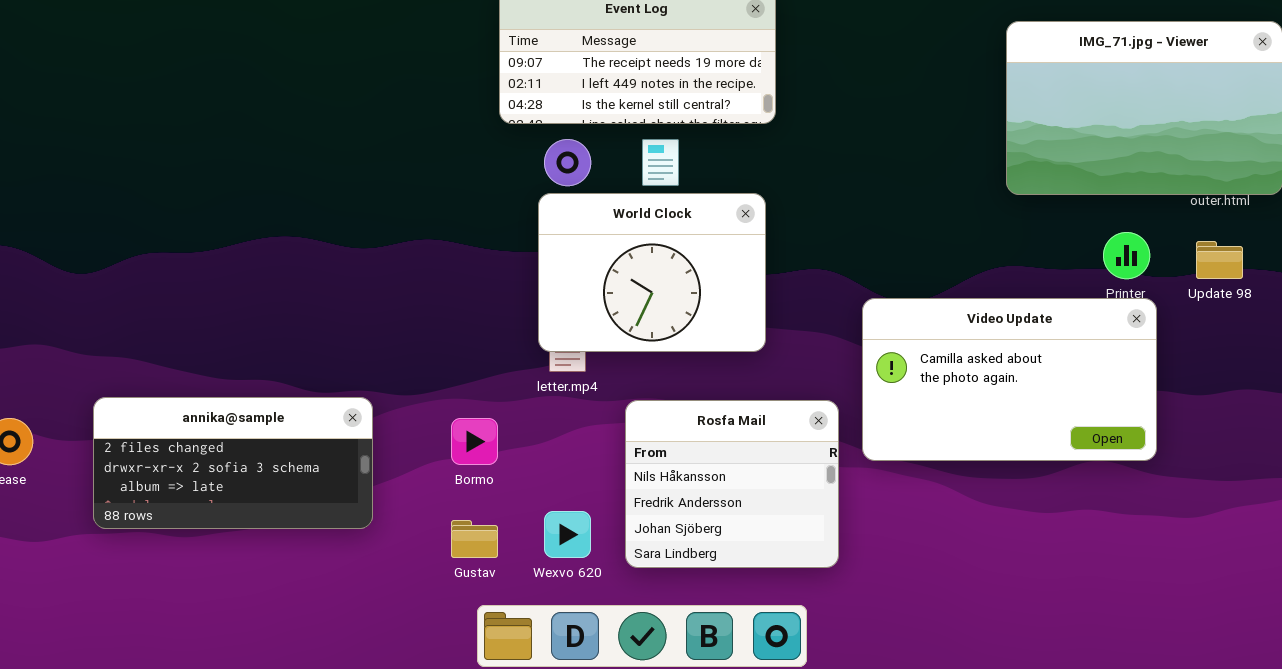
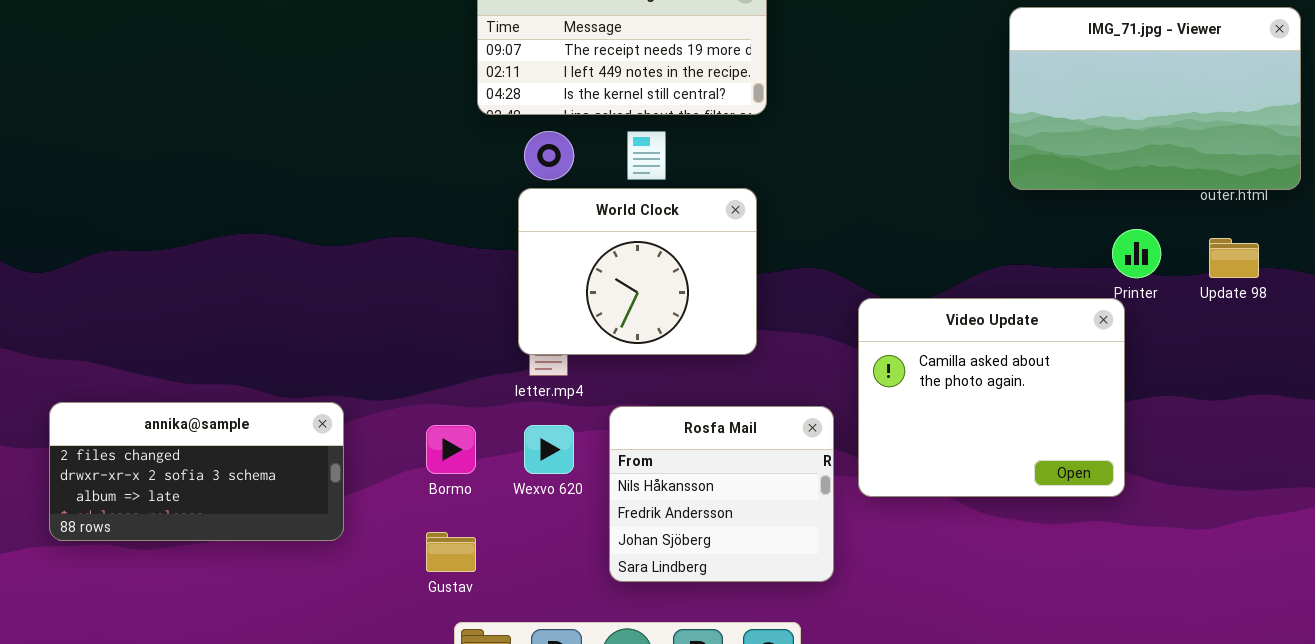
Video Update: [862,298,1157,461] -> [858,298,1125,497], resized
Wexvo 620: [544,511,591,558] -> [524,425,574,474], moved

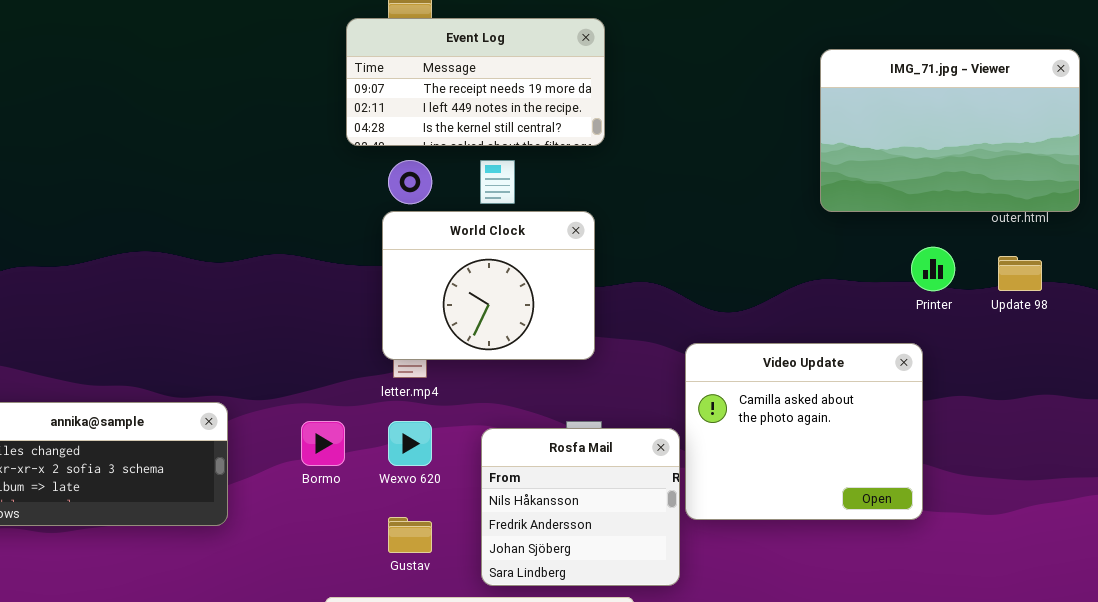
Video Update: [858,298,1125,497] -> [685,343,923,520], moved
Rosfa Mail: [609,406,834,582] -> [481,428,680,586], moved
Gustav: [426,532,476,572] -> [388,517,432,553], moved

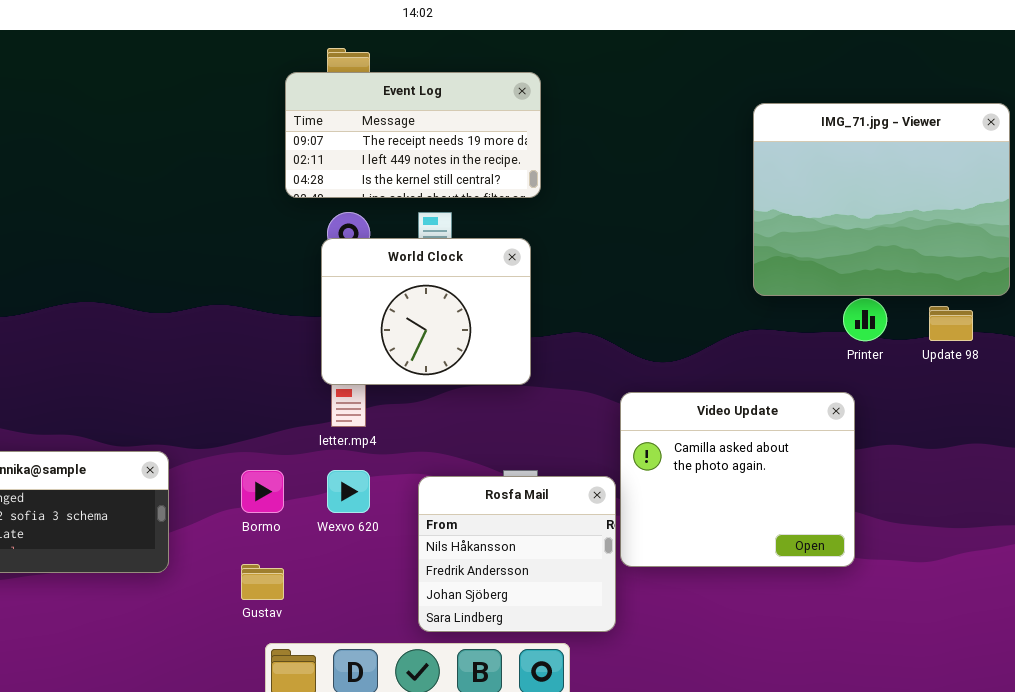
IMG_71.jpg - Viewer: [820,49,1080,212] -> [753,103,1010,296], resized
World Clock: [382,211,595,360] -> [321,238,531,385], moved
Gustav: [388,517,432,553] -> [241,564,284,600], moved

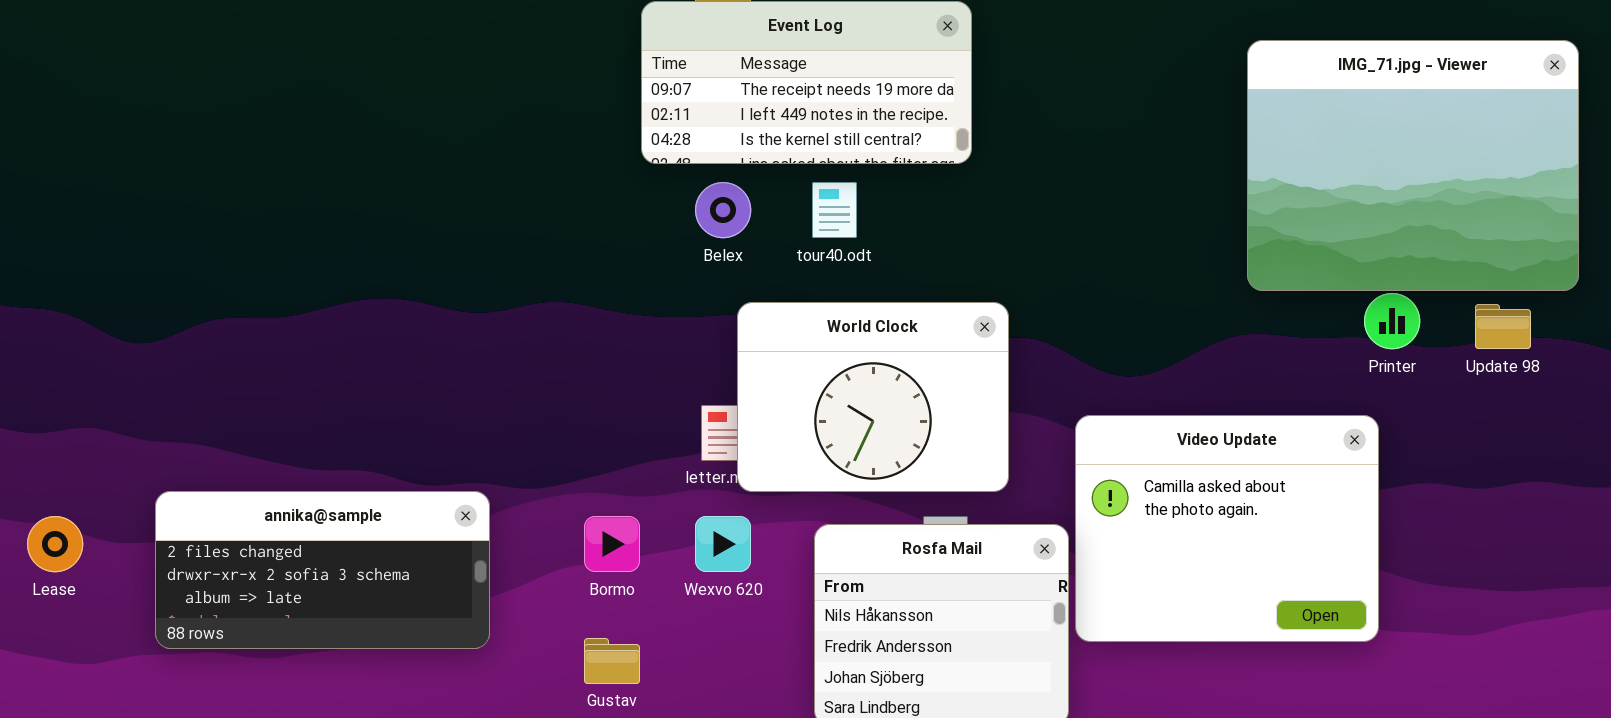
World Clock: [321,238,531,385] -> [737,302,1009,492], moved

